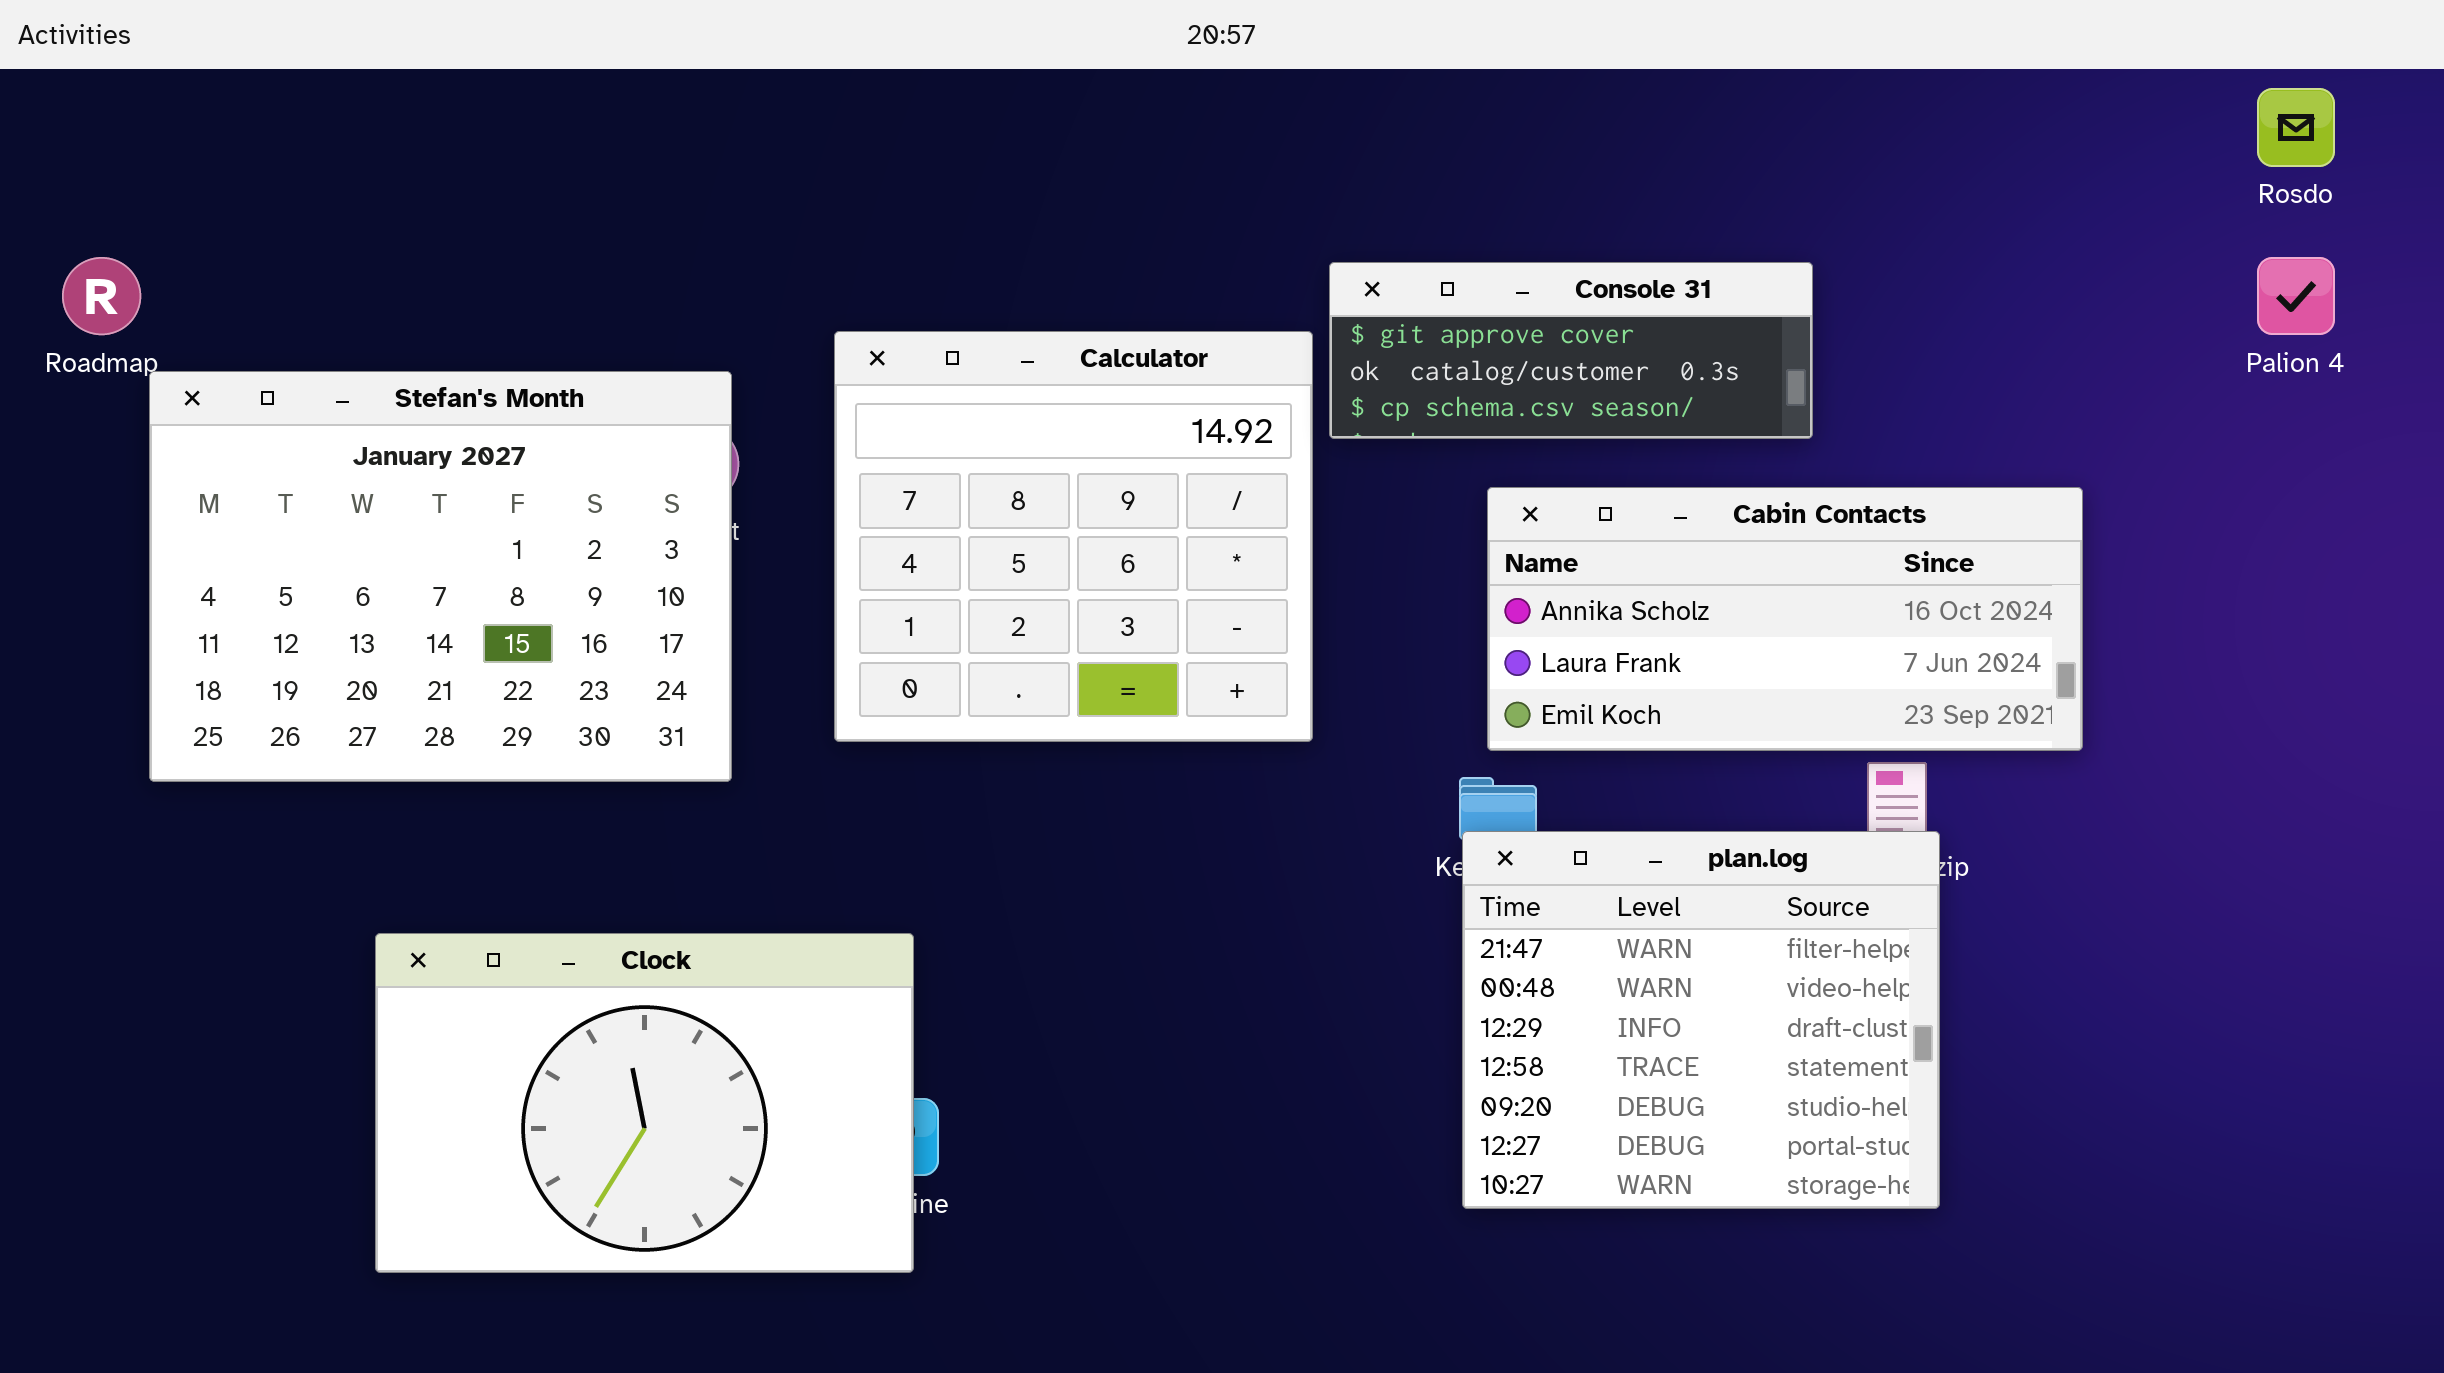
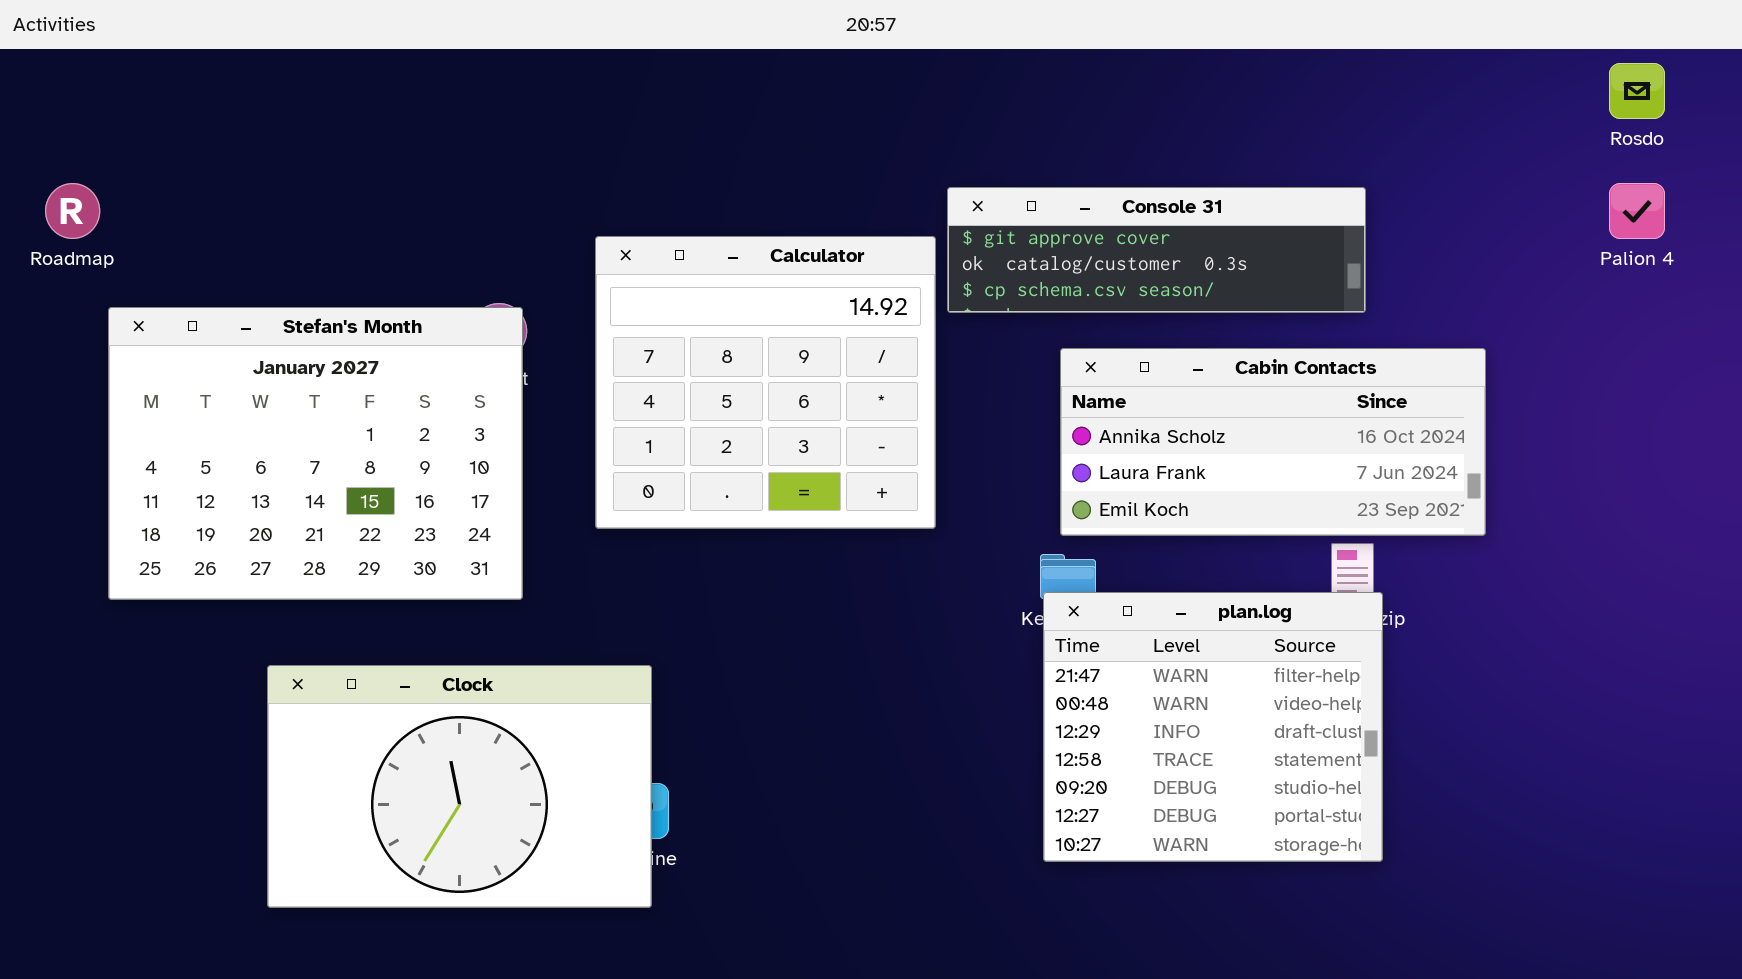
Console 31: [1329,262,1813,439] -> [947,187,1366,313], resized
Stefan's Month: [149,371,732,782] -> [108,307,523,600], moved

